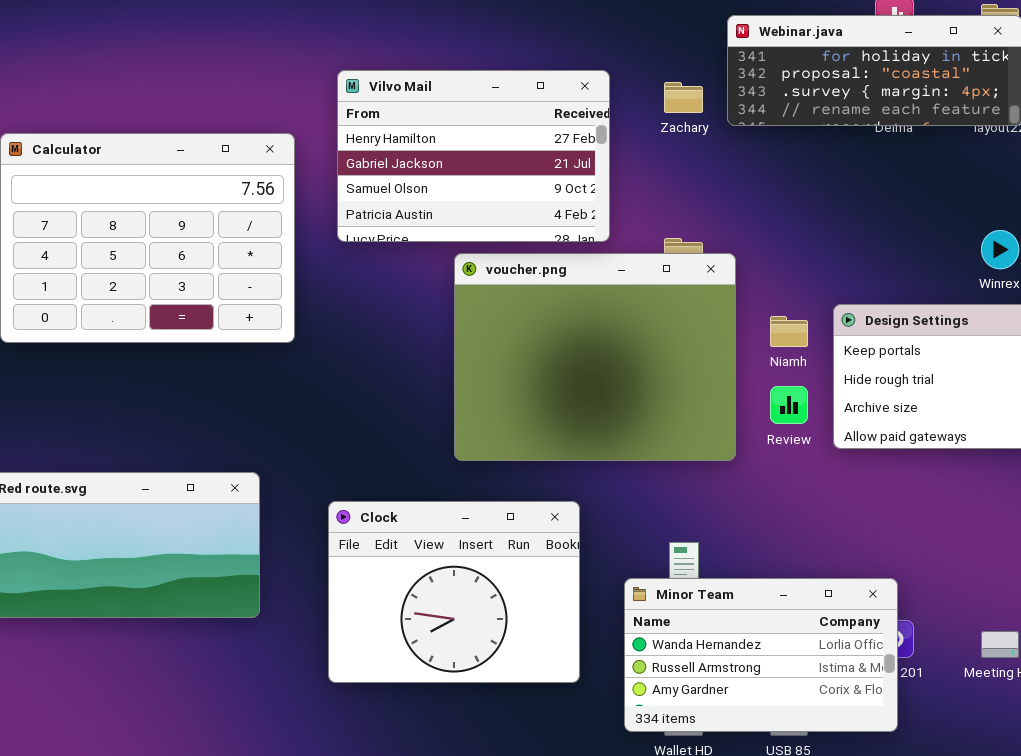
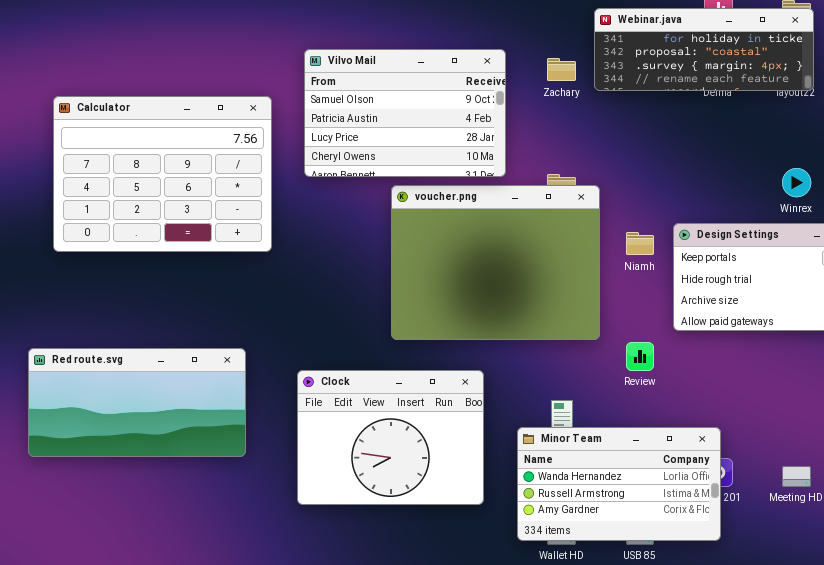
Vilvo Mail: [337,70,610,242] -> [304,49,506,177], scrolled down 2 rows
Review: [770,386,808,424] -> [626,342,654,371], moved

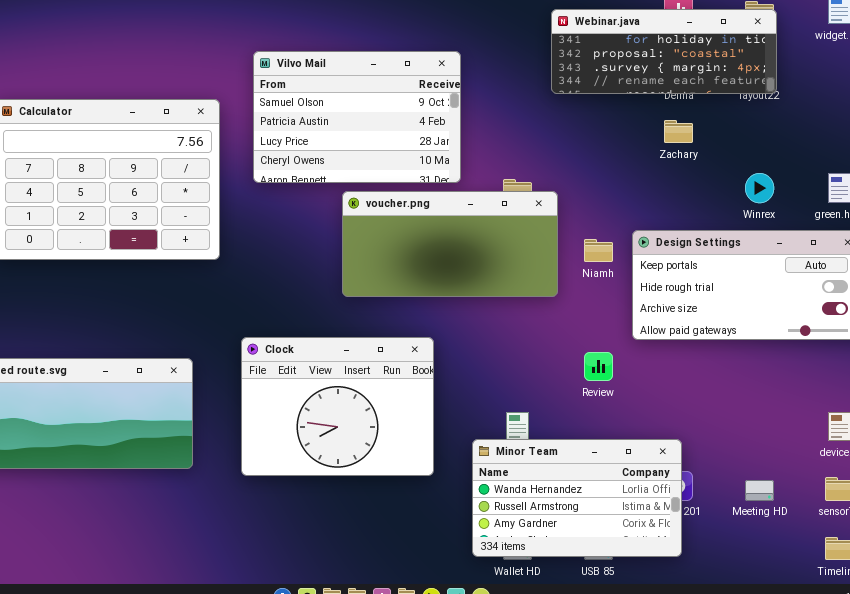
Zachary: [547,58,576,81] -> [664,120,693,143], moved
voucher.png: [391,185,600,340] -> [342,191,558,297], resized
Clock: [297,370,484,505] -> [241,337,434,476], moved

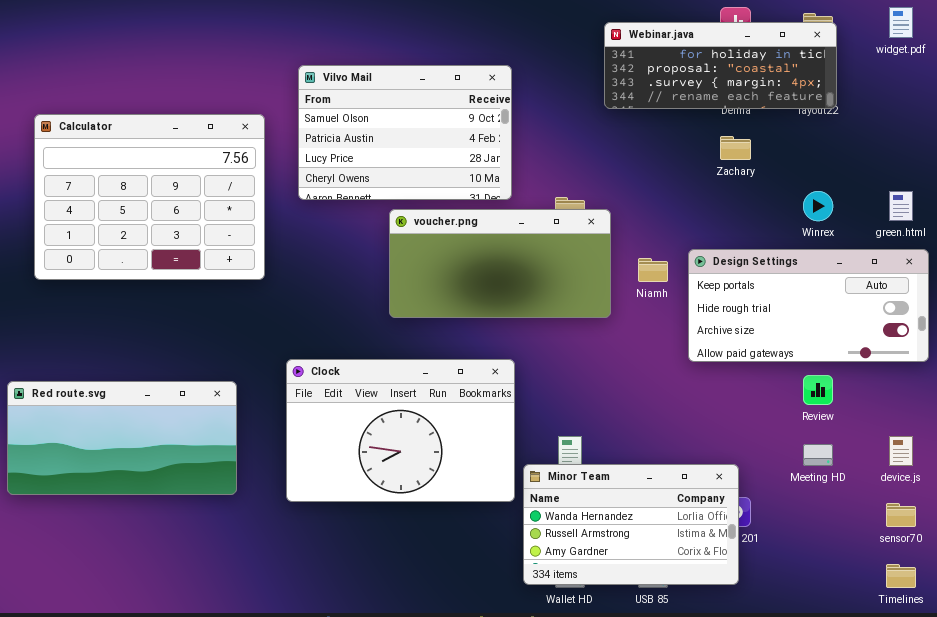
Clock: [241,337,434,476] -> [286,359,515,502], resized
Review: [584,352,613,381] -> [803,375,833,405], moved
Meeting HD: [745,480,774,501] -> [803,444,833,466], moved

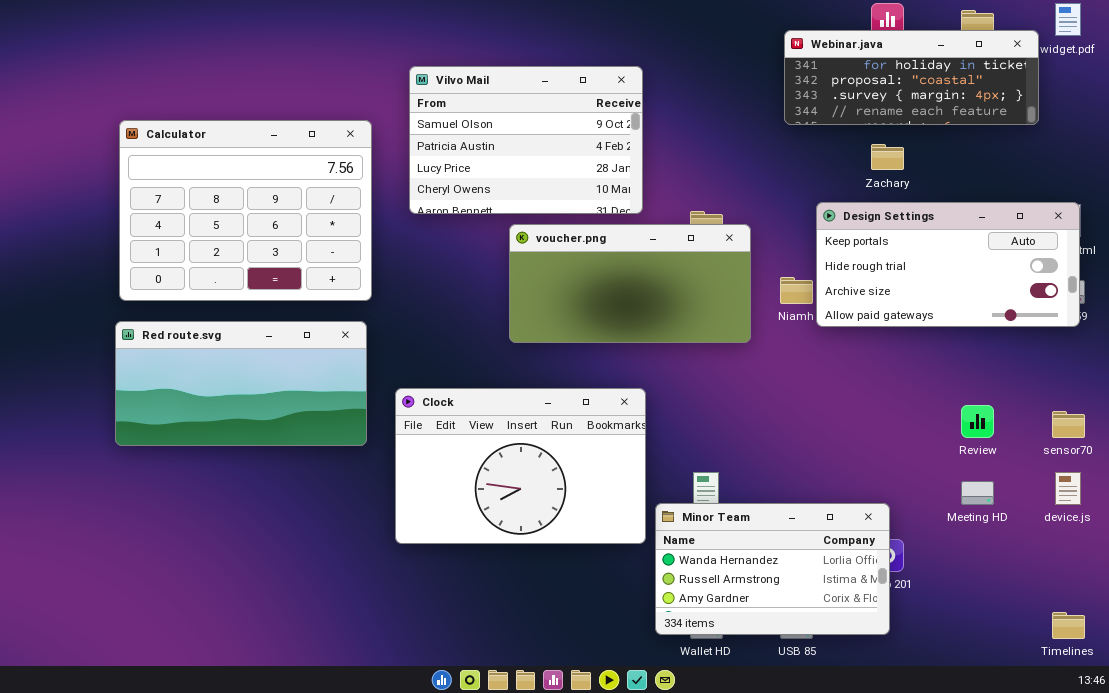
Webinar.java: [604,22,837,109] -> [784,30,1039,125], moved
Design Settings: [688,249,929,362] -> [816,202,1080,327], moved
Red route.svg: [7,381,237,495] -> [115,321,367,446], moved
sensor70: [886,503,916,527] -> [1052,411,1085,438], moved

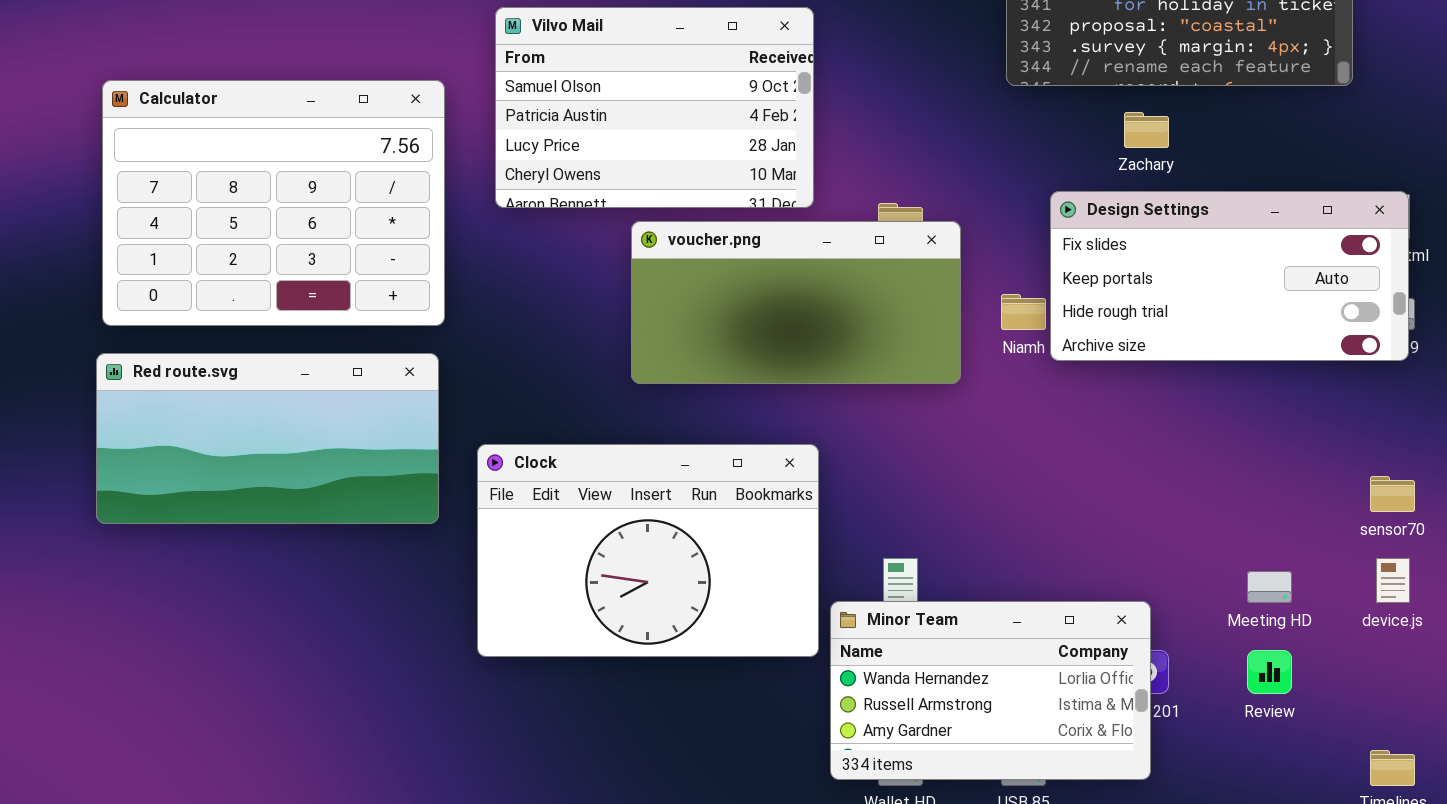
Design Settings: [816,202,1080,327] -> [1050,191,1409,361], scrolled up 1 row
Review: [961,405,994,438] -> [1247,650,1292,694], moved

